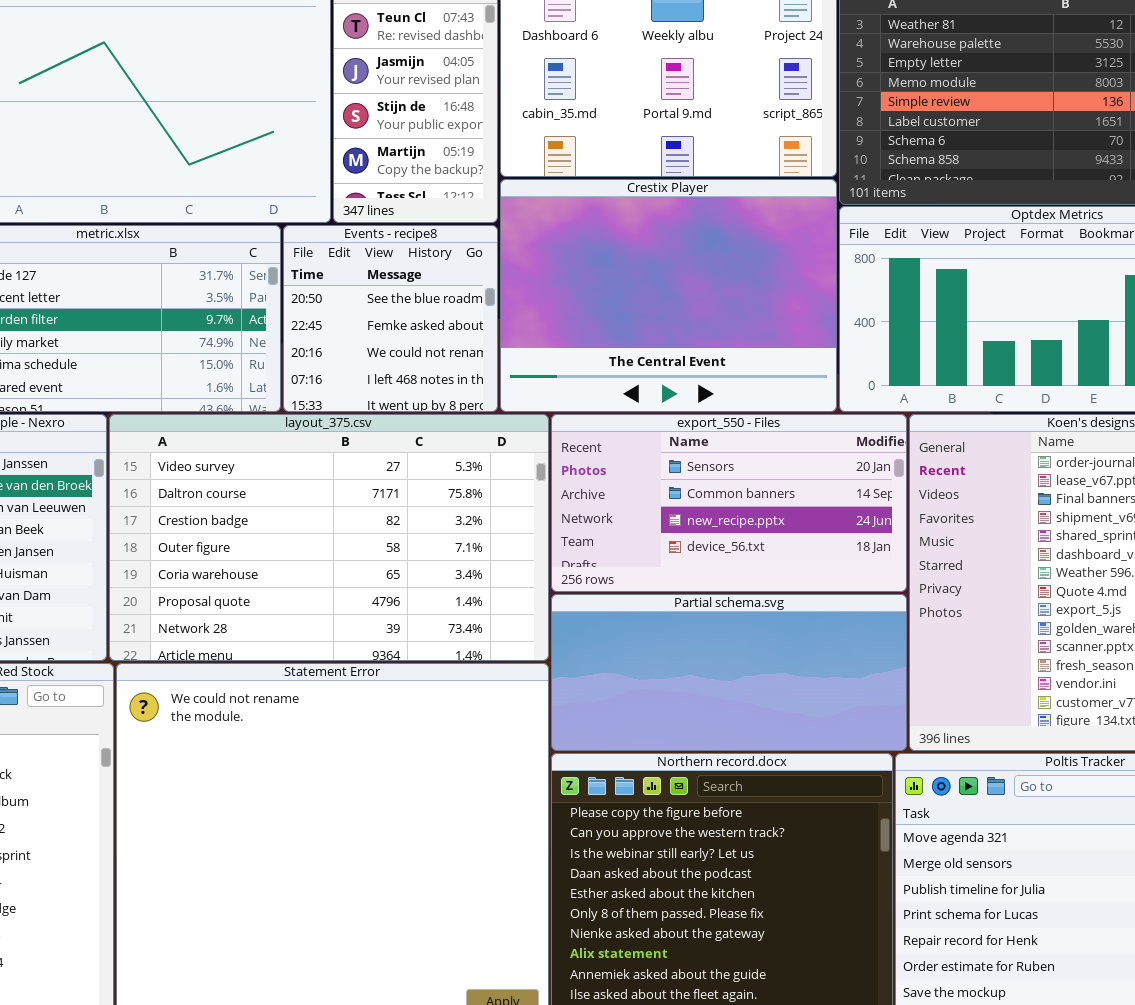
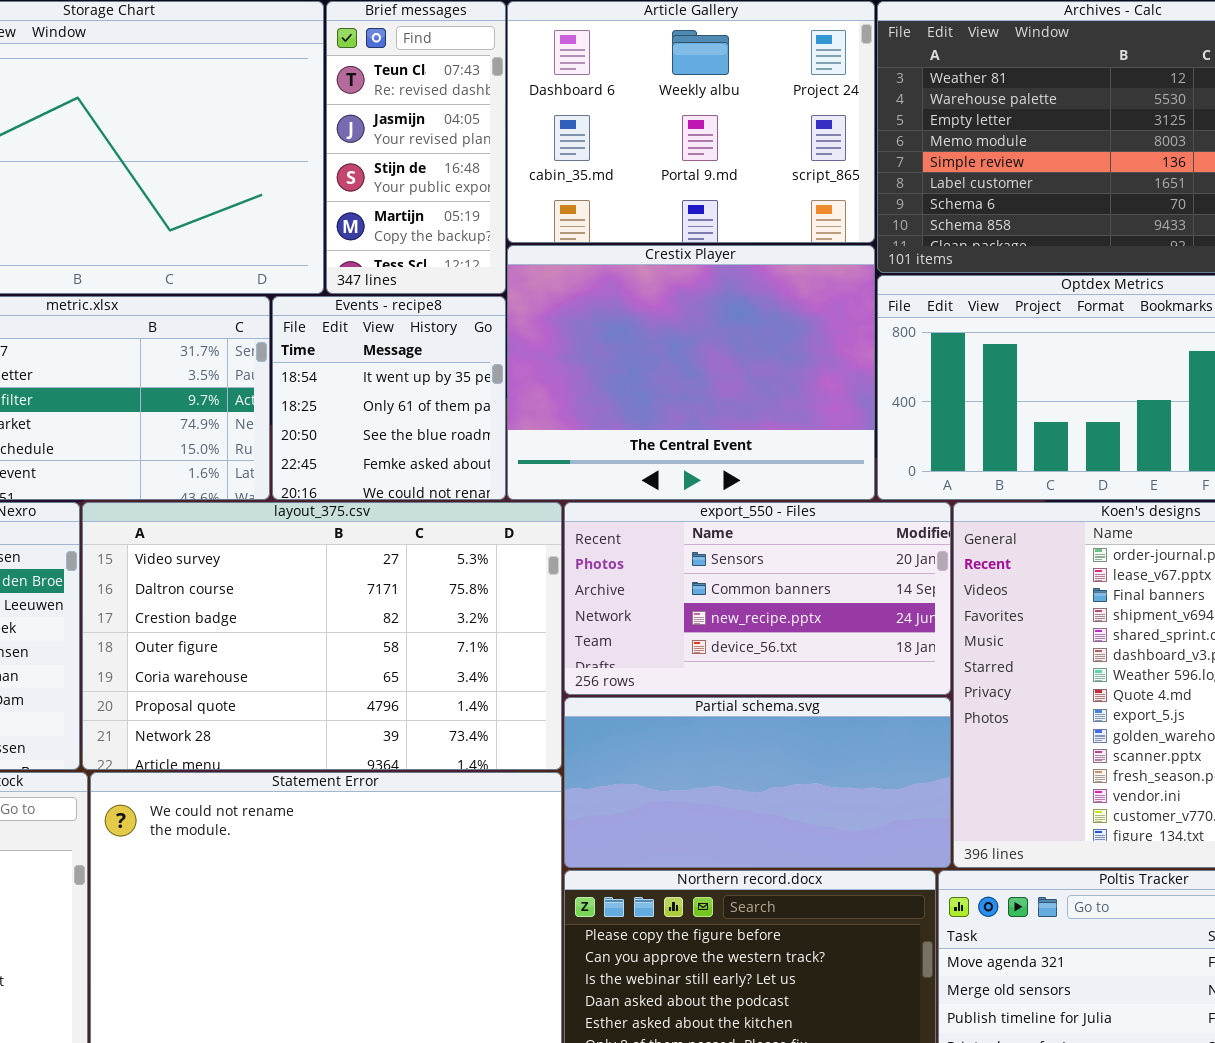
Events - recipe8: [283,225,498,412] -> [272,296,506,500], scrolled up 2 rows

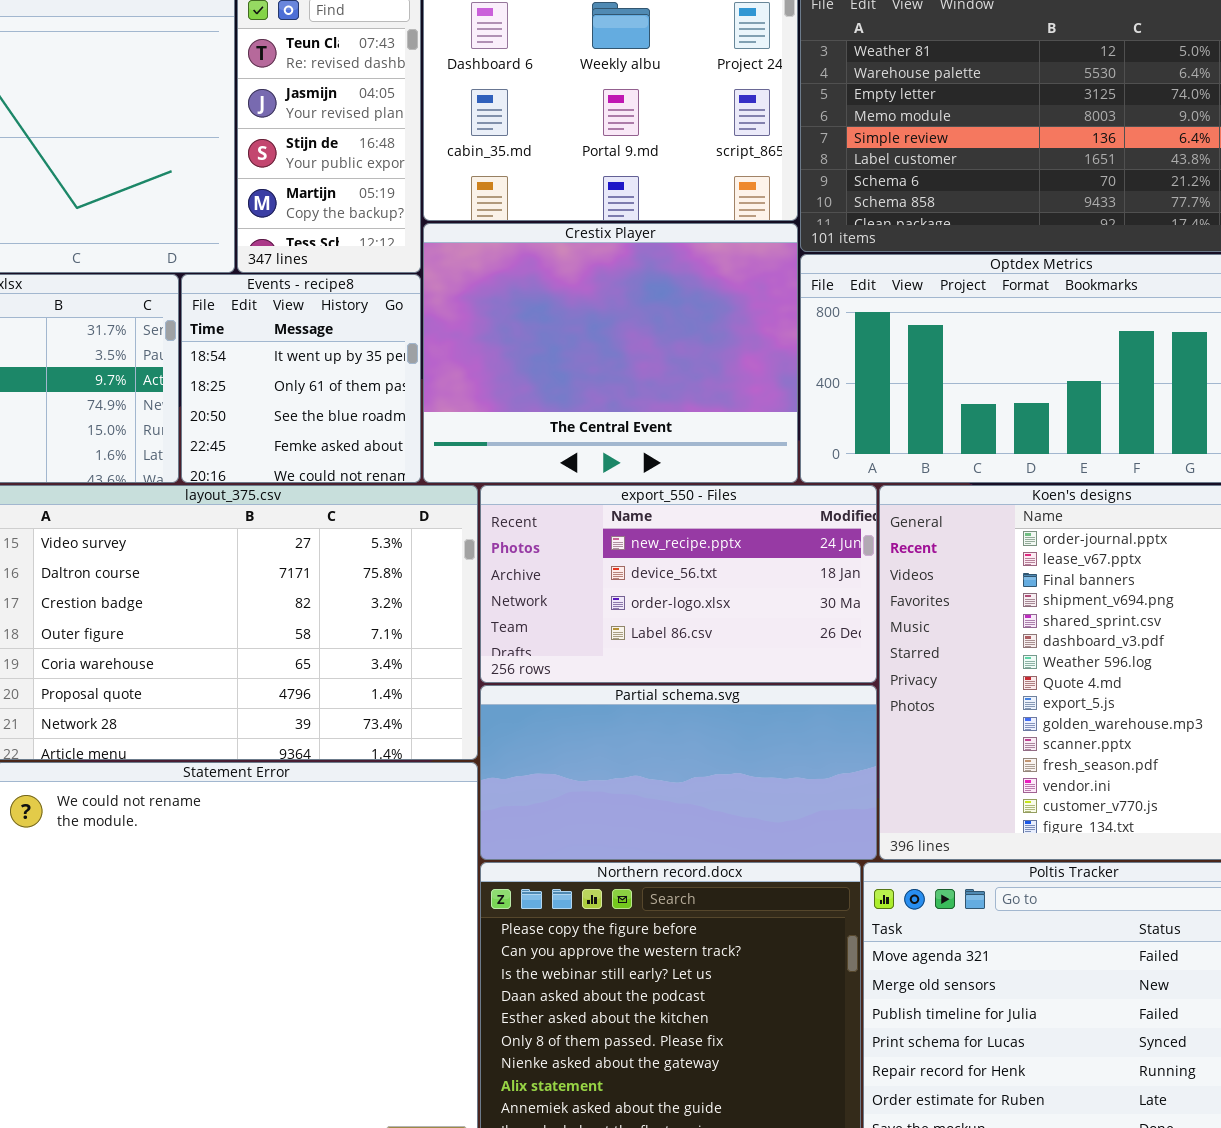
export_550 - Files: [564,502,951,695] -> [480,485,877,683], scrolled down 2 rows

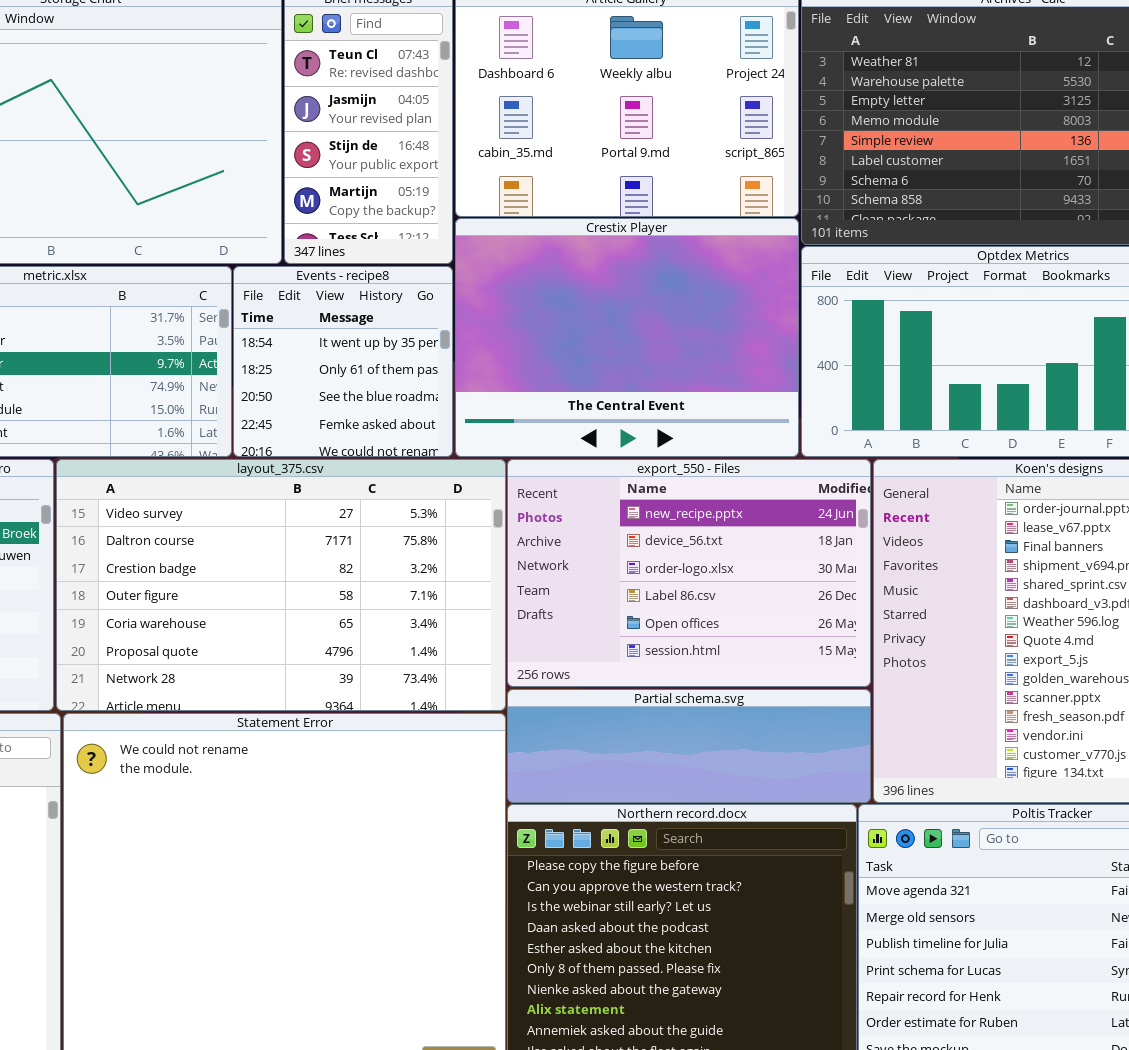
export_550 - Files: [480,485,877,683] -> [507,459,871,687], resized
Partial schema.svg: [480,685,877,860] -> [507,689,871,803], resized

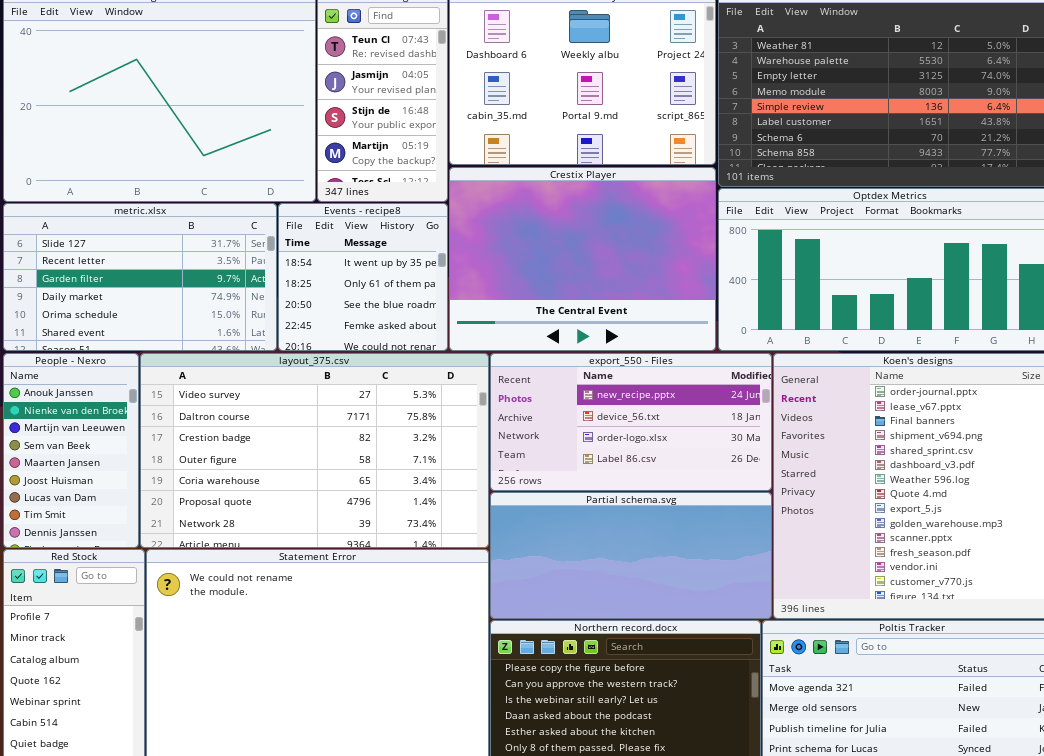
export_550 - Files: [507,459,871,687] -> [490,353,772,491], resized
Partial schema.svg: [507,689,871,803] -> [490,492,772,619], resized

